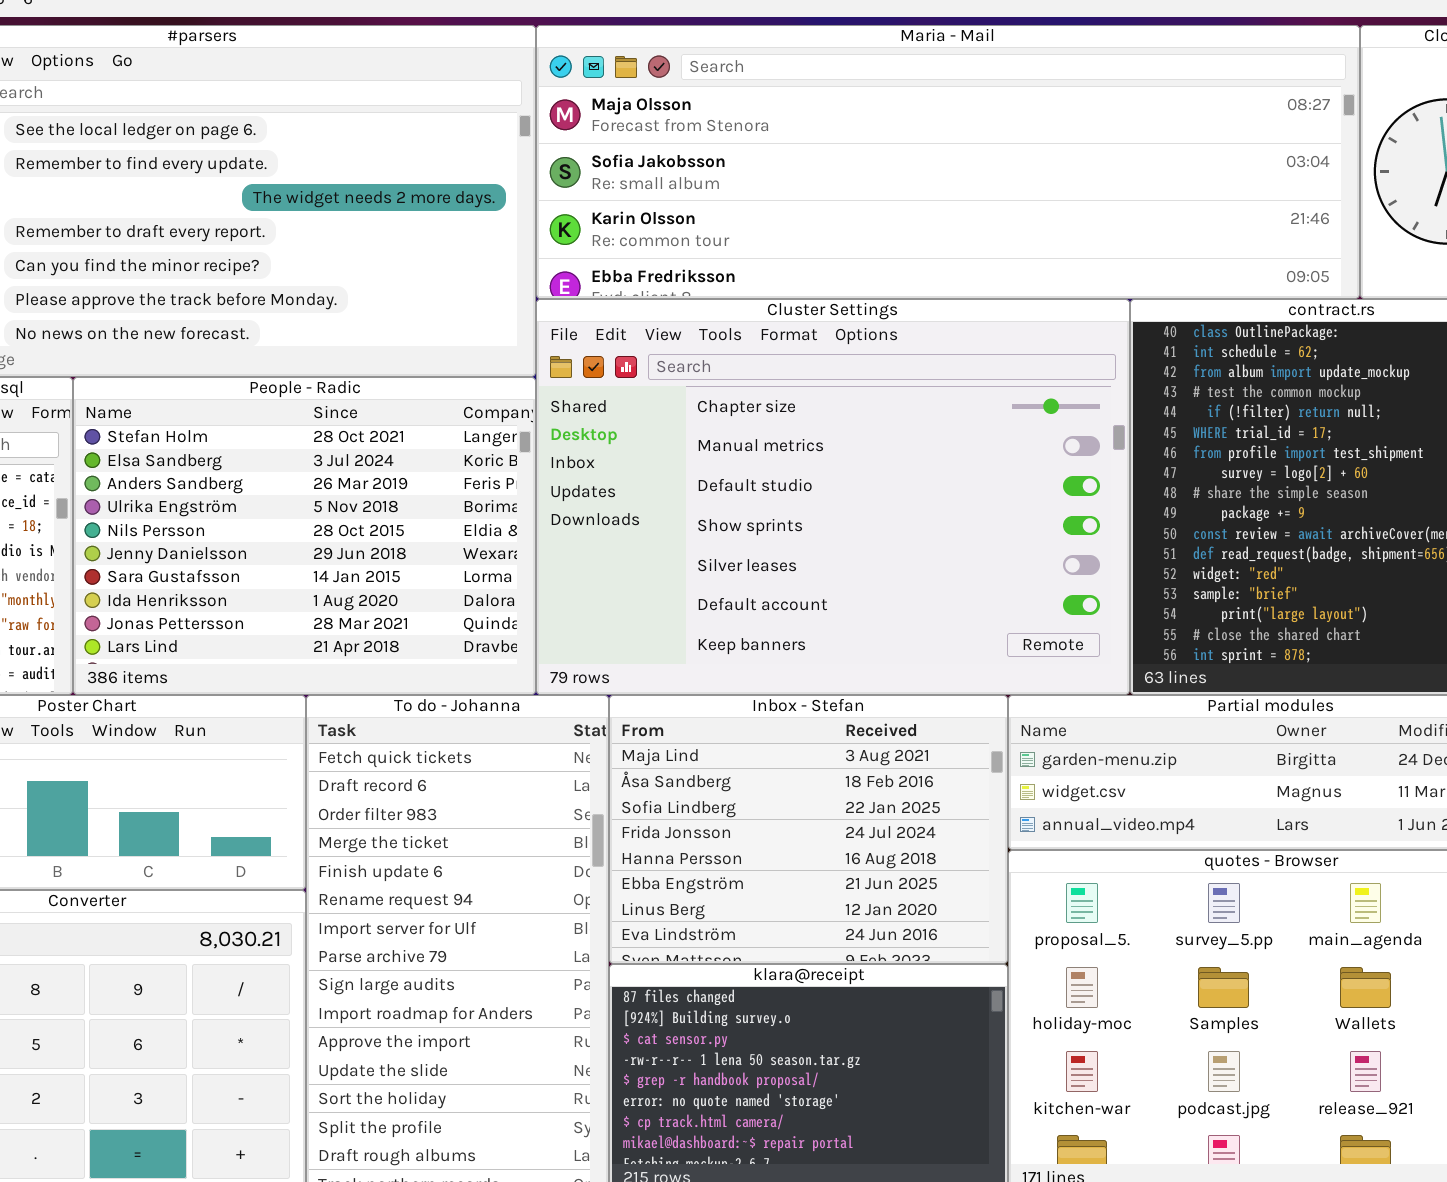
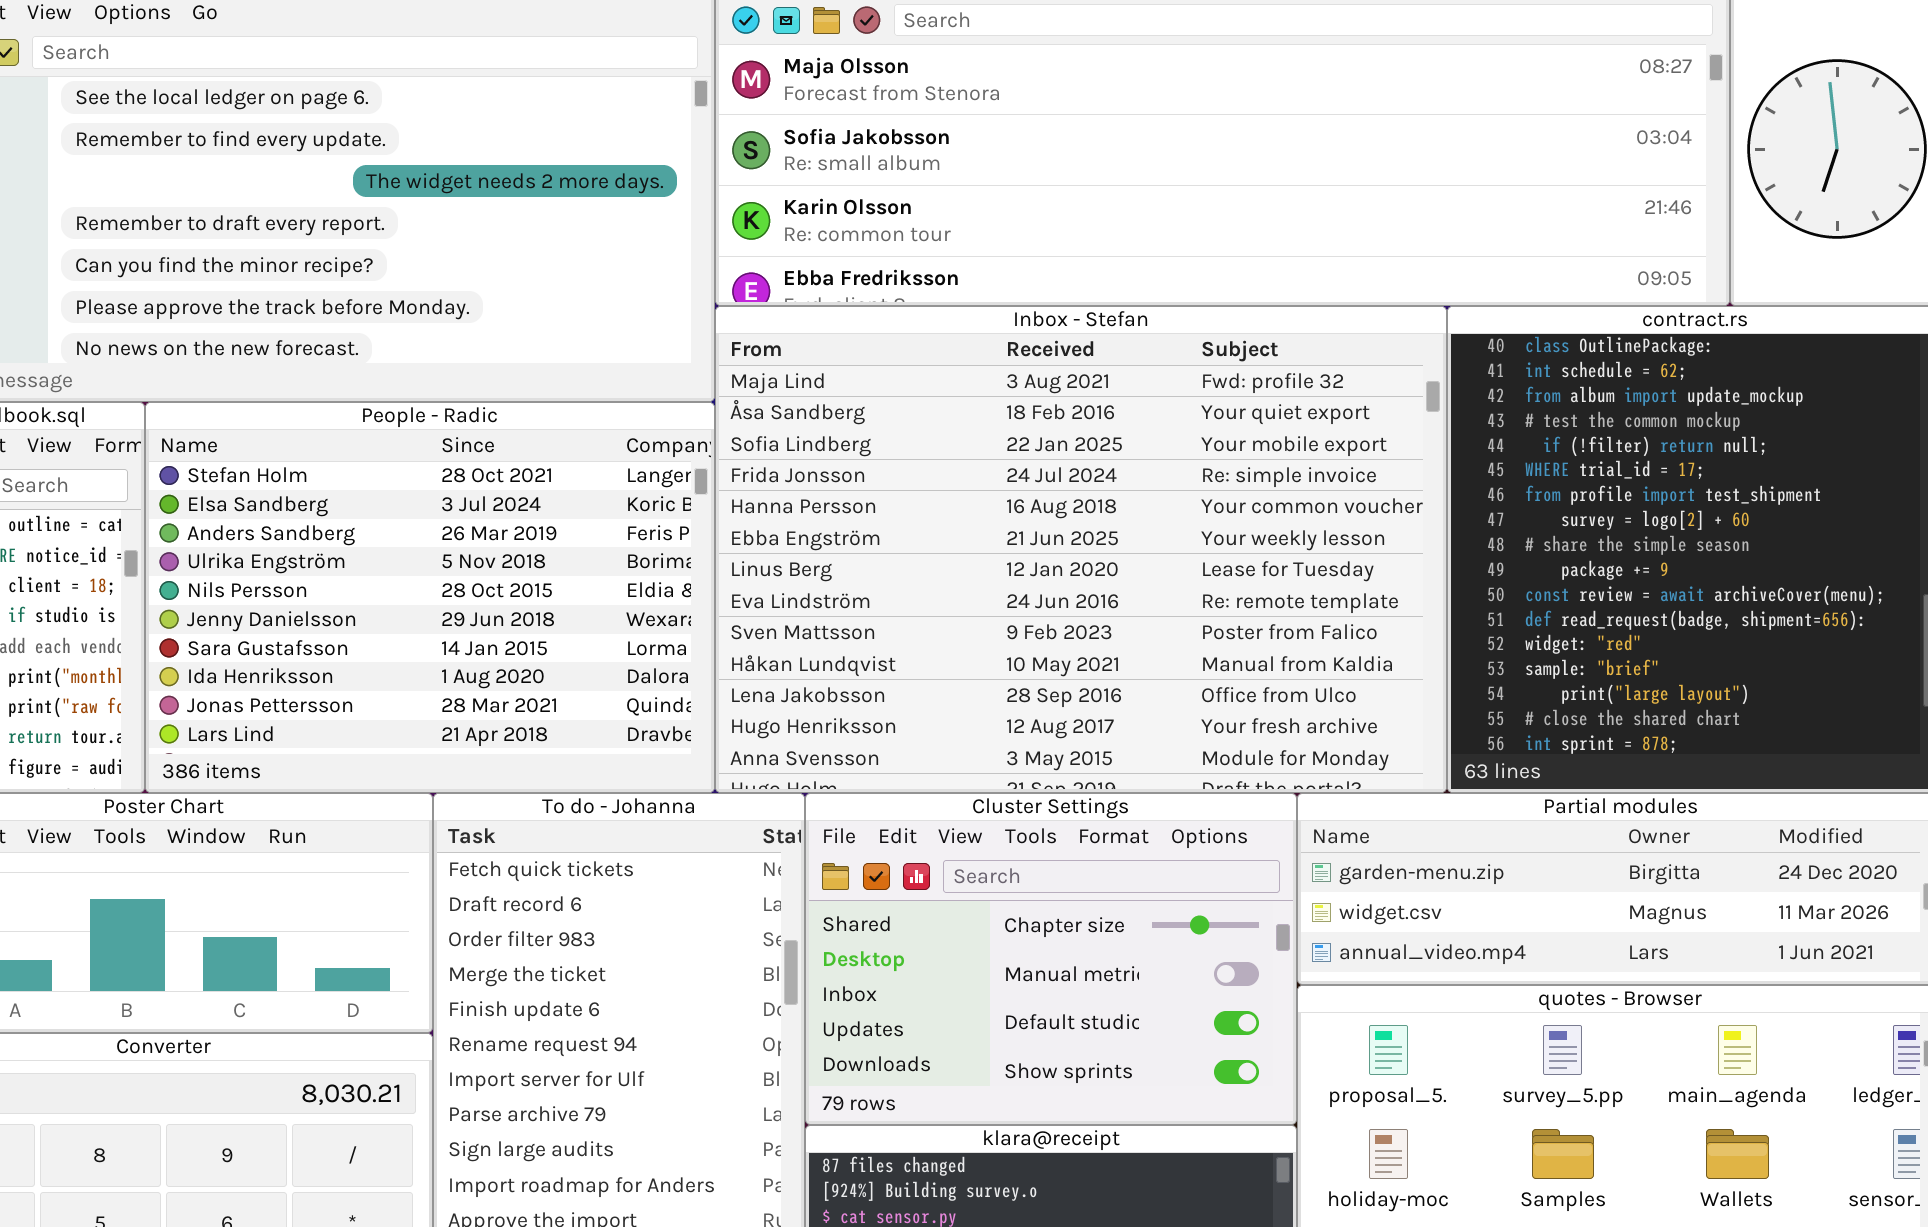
Cluster Settings: [536,299,1130,695] -> [805,793,1297,1125], moved, resized
Inbox - Stefan: [609,695,1008,964] -> [715,306,1447,793], moved, resized

